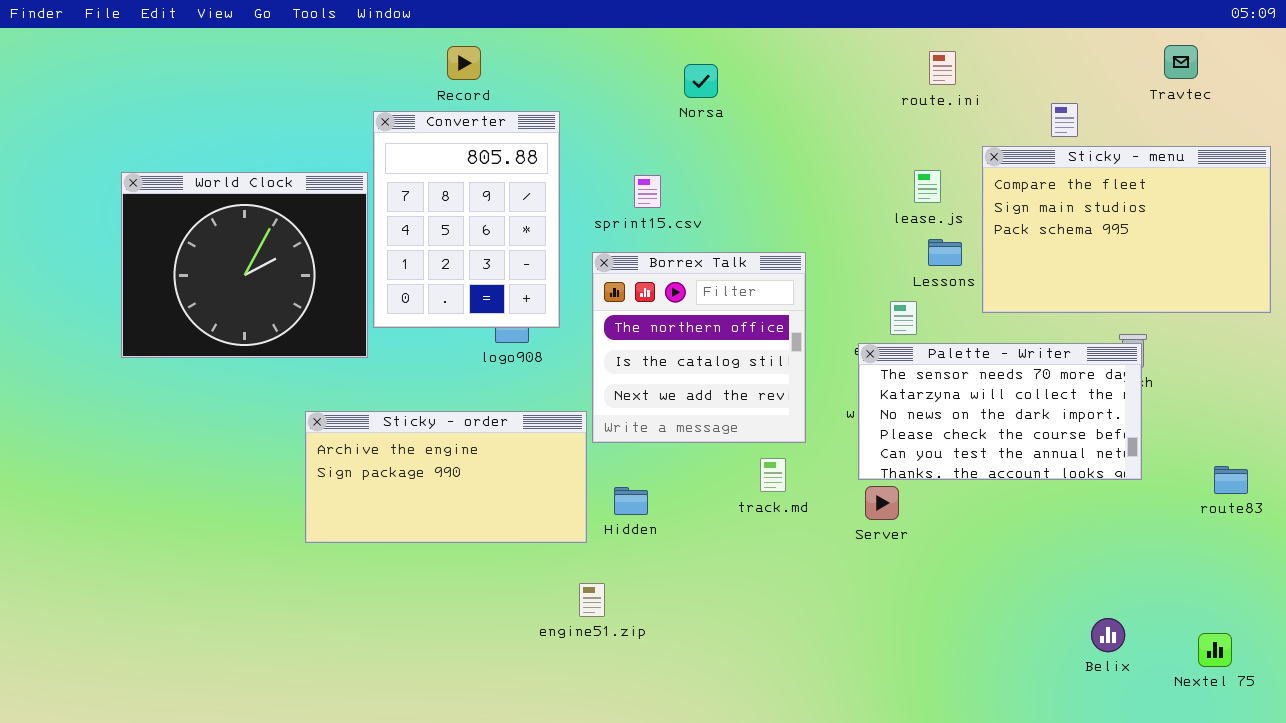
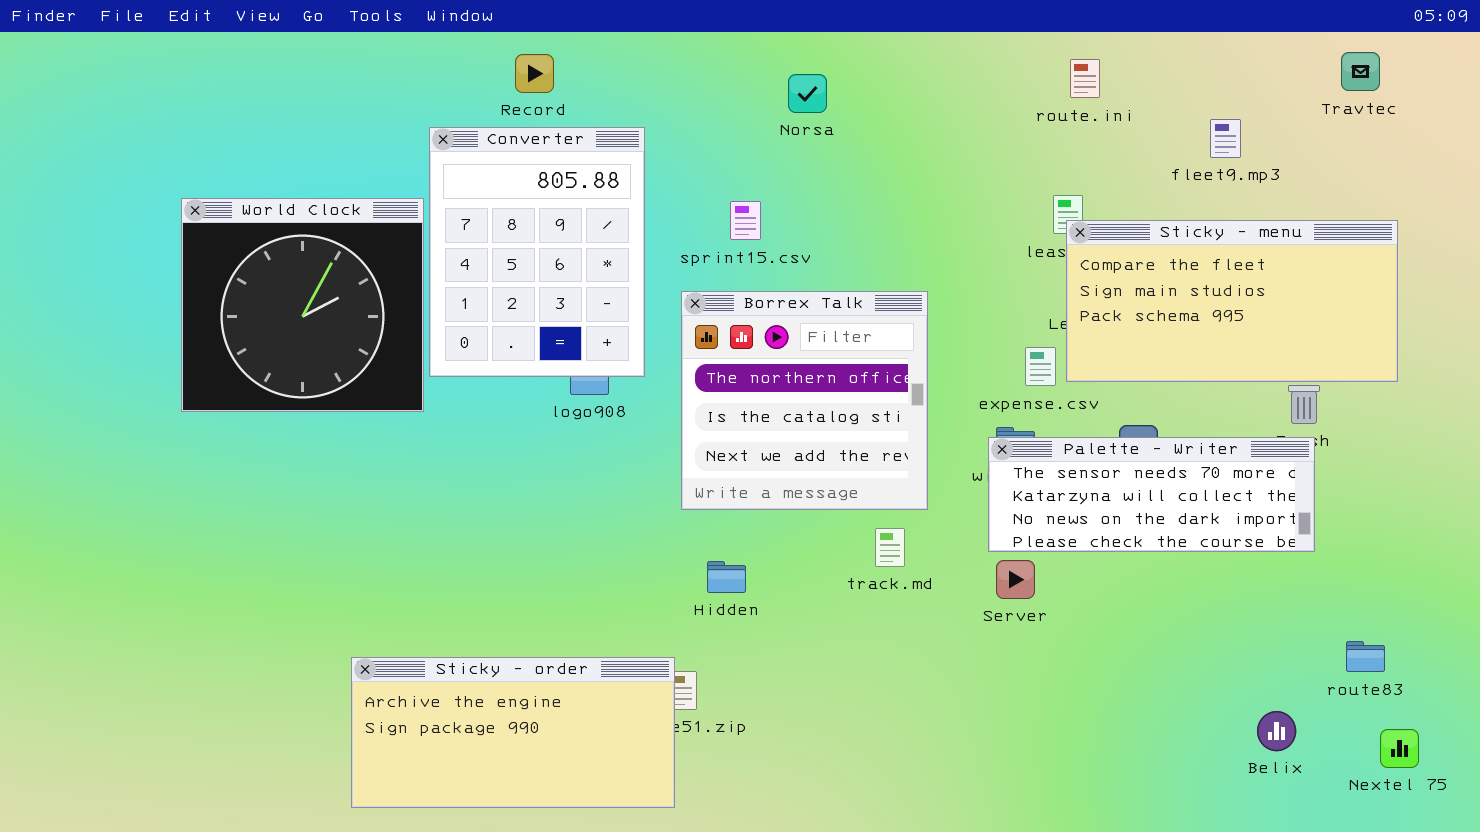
Sticky - menu: [982,146,1271,313] -> [1066,220,1398,382], moved, resized
World Clock: [121,172,368,358] -> [181,198,424,412], resized
Palette - Writer: [858,343,1142,480] -> [988,437,1315,552], resized
Sticky - order: [305,411,587,543] -> [351,657,675,808], moved
route83: [1214,466,1248,494] -> [1346,641,1385,672], moved

